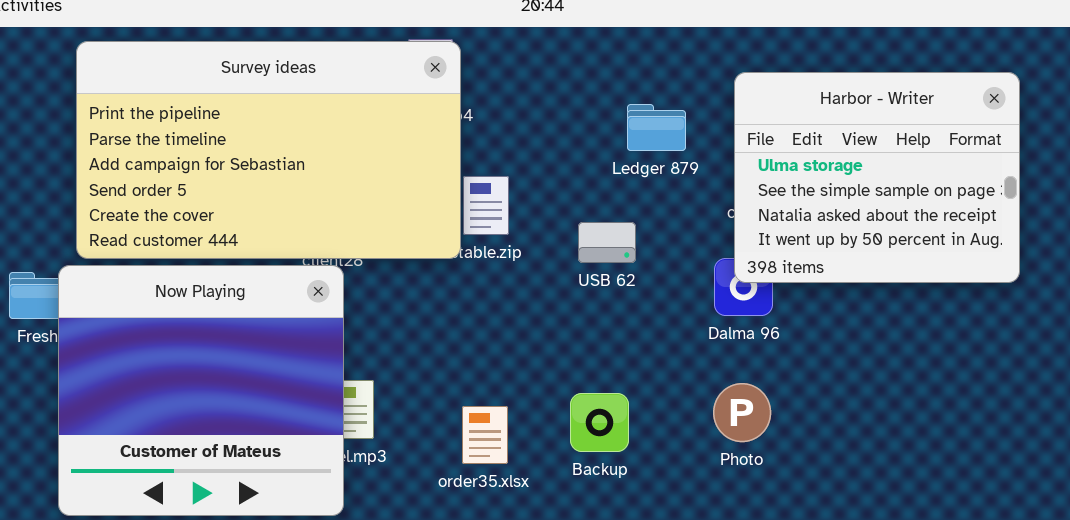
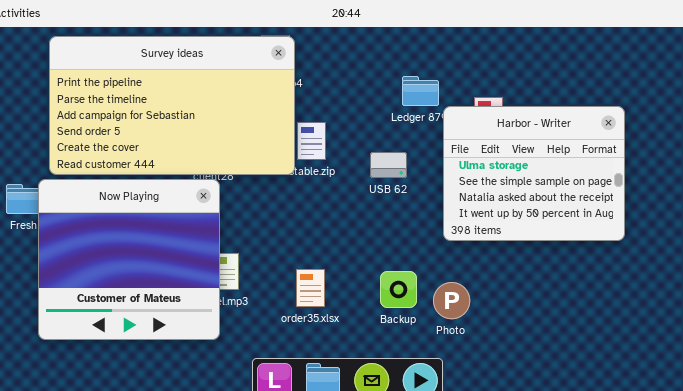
Harbor - Writer: [734,72,1020,283] -> [443,106,625,241], moved
Photo: [713,383,771,442] -> [433,282,470,319], moved
Backup: [570,393,629,452] -> [380,271,417,308], moved

